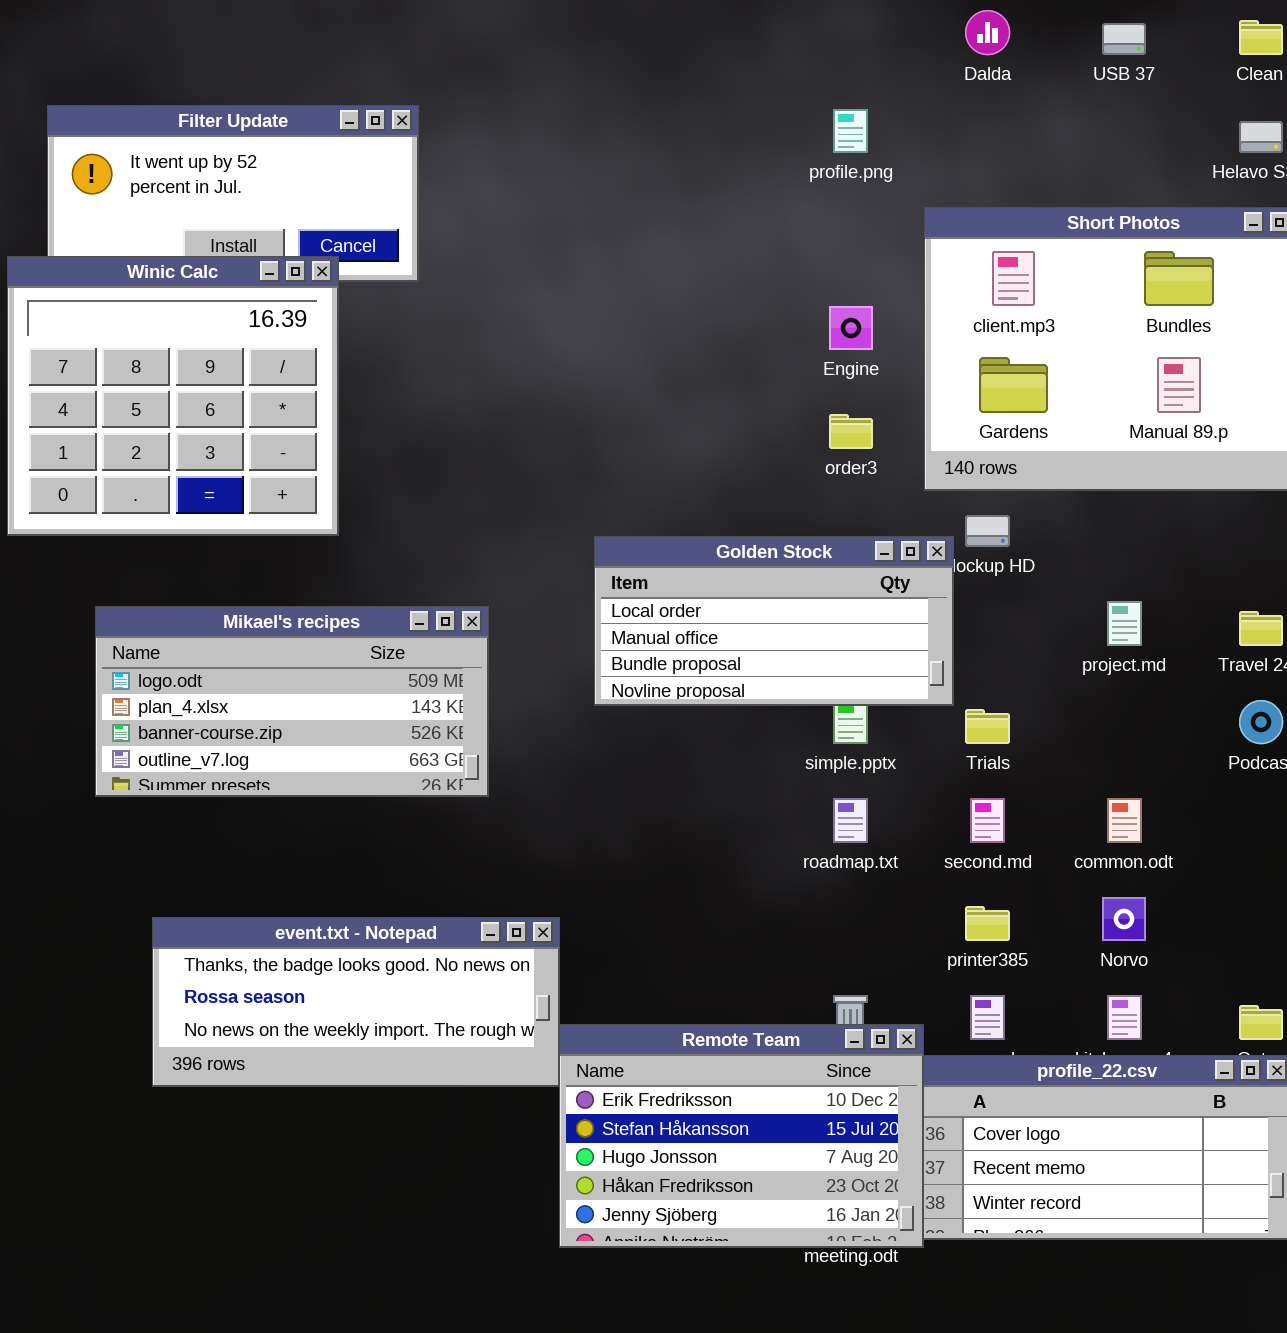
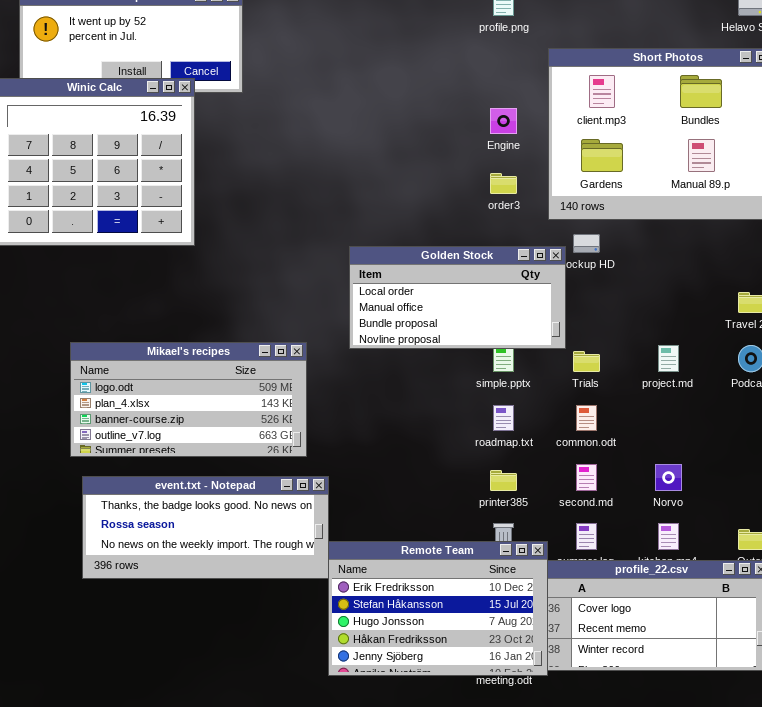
project.md: [1107,601,1142,646] -> [658,345,679,372], moved
Mikael's recipes: [95,606,489,797] -> [70,342,307,457], moved
second.md: [970,798,1005,843] -> [576,464,597,491], moved
common.odt: [1107,798,1142,843] -> [576,405,597,431], moved
printer385: [965,906,1010,941] -> [490,470,517,491], moved

